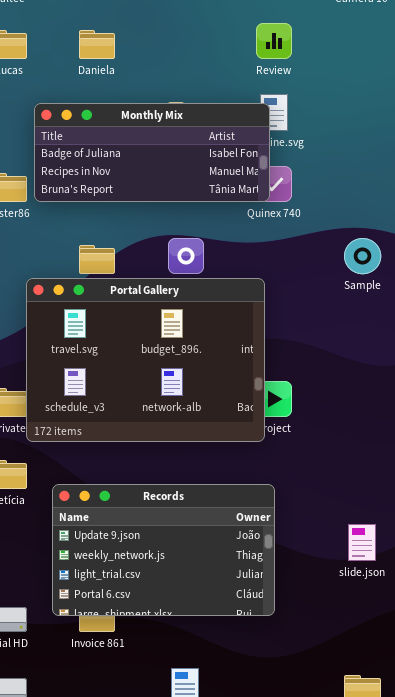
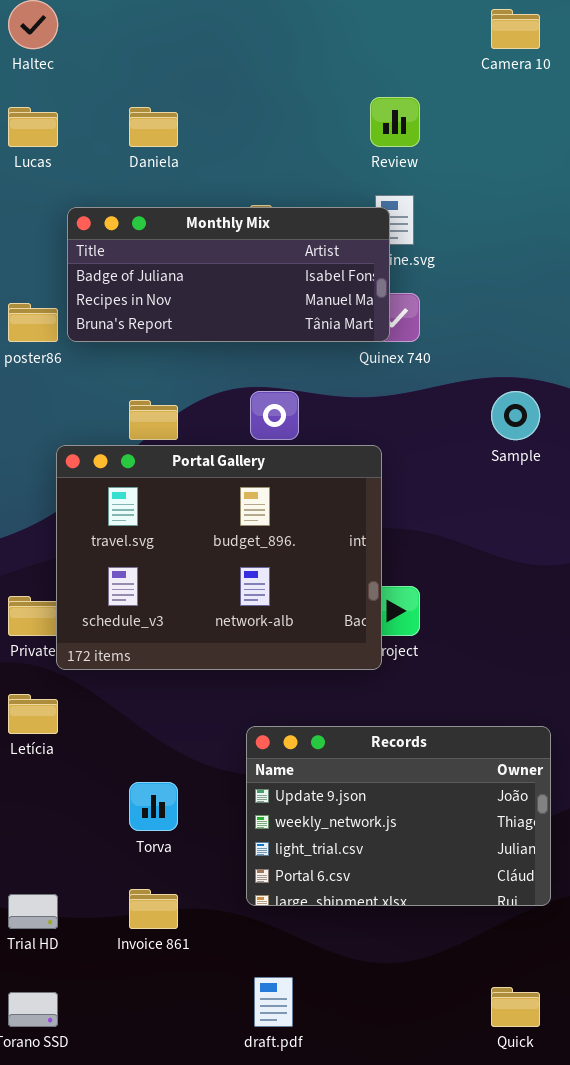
Records: [52,484,275,616] -> [246,726,551,906], moved

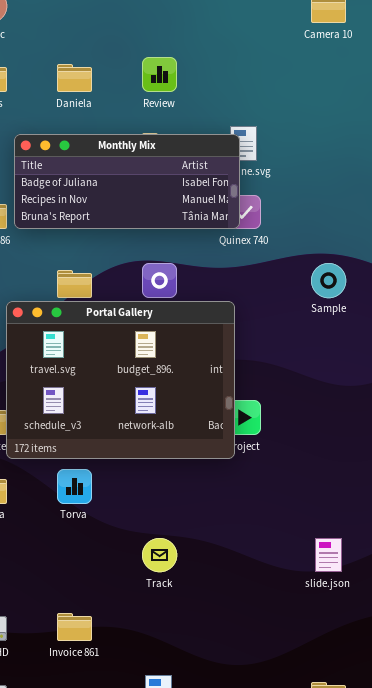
Review: [370,97,420,147] -> [142,57,177,92], moved
Records: [246,726,551,906] -> none, closed
Torva: [129,782,178,831] -> [57,469,92,504], moved

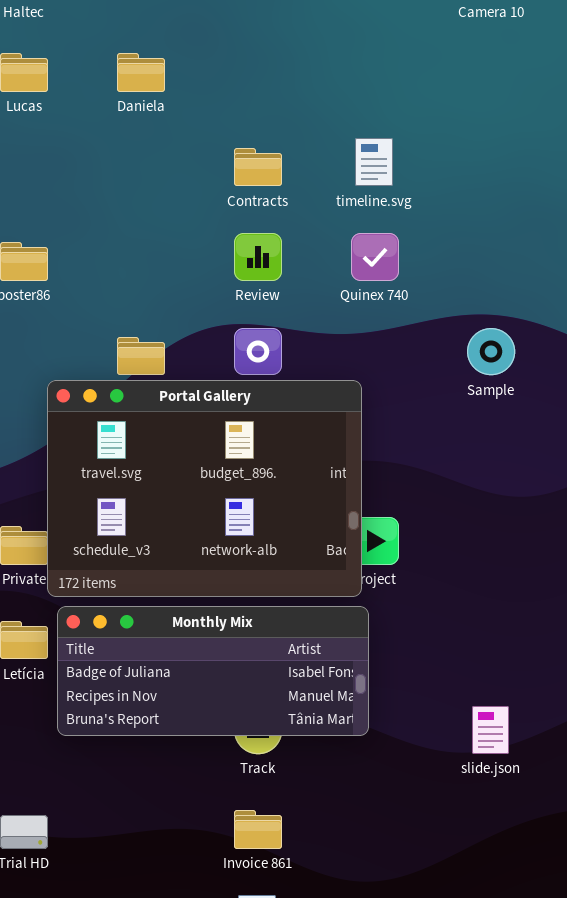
Review: [142,57,177,92] -> [234,233,282,281], moved
Monthly Mix: [14,134,240,229] -> [57,606,369,736], moved
Invoice 861: [57,613,92,641] -> [234,810,282,849], moved

